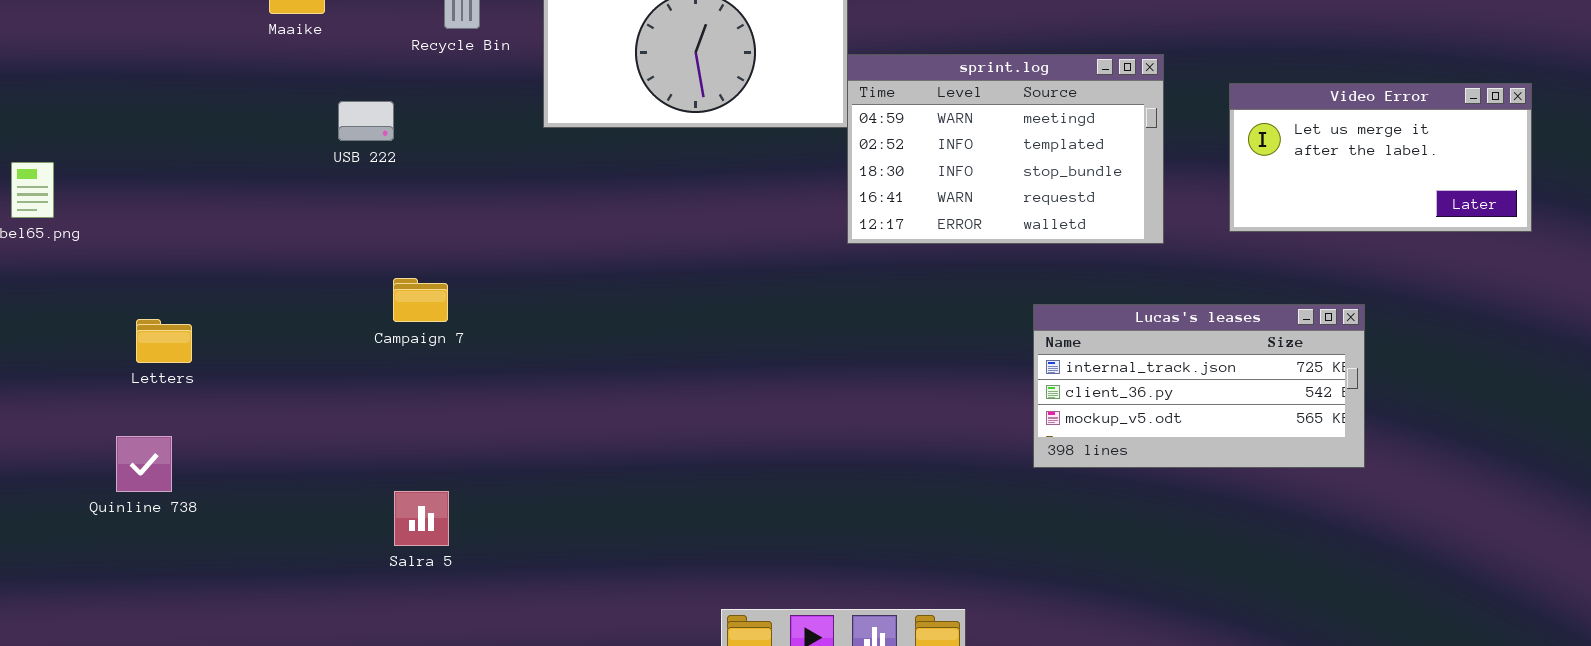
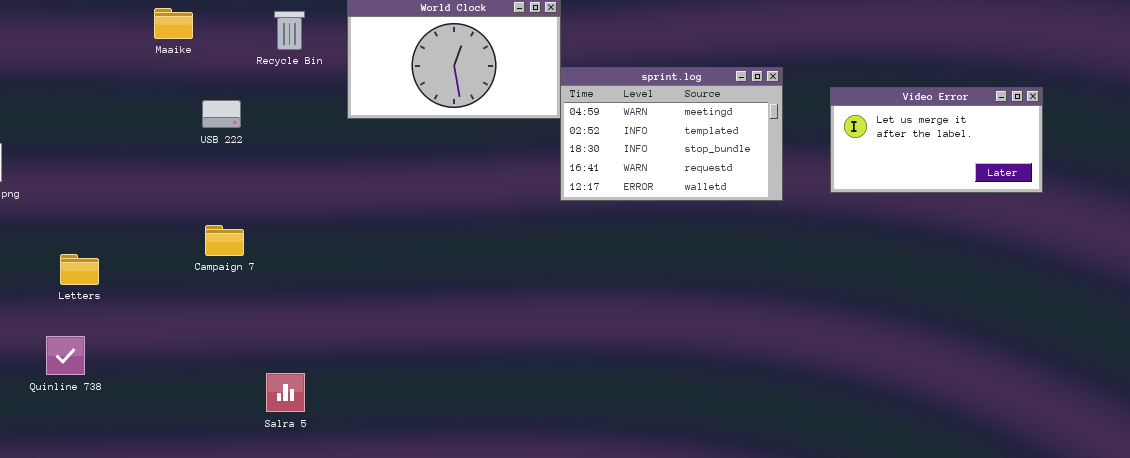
Campaign 7: [393,278,448,322] -> [205,225,244,256], moved
Lucas's leases: [1033,304,1365,468] -> none, closed
Salra 5: [394,491,449,546] -> [266,373,305,412], moved

